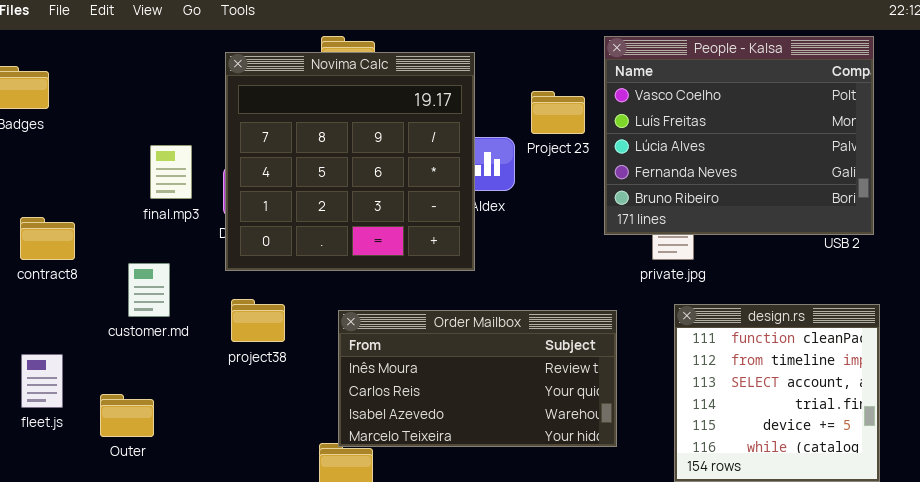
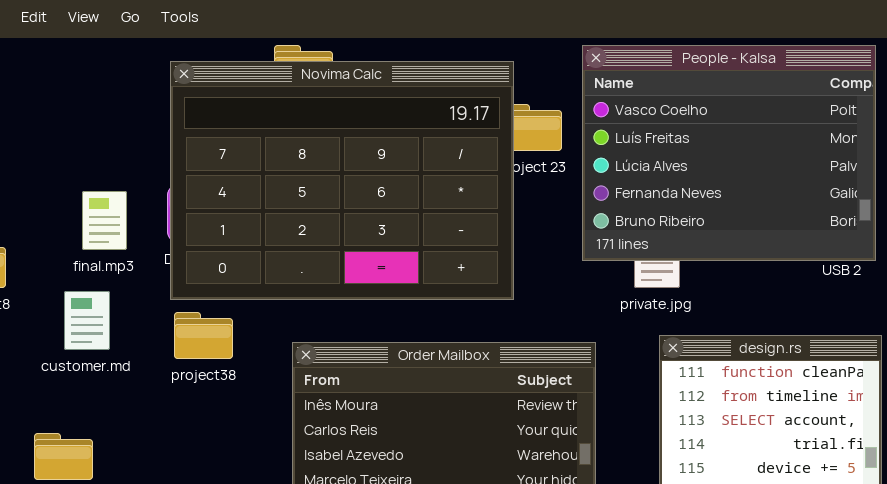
Novima Calc: [225,52,475,271] -> [170,61,514,300], resized
final.mp3: [150,145,192,199] -> [82,191,127,250], moved
project38: [231,299,285,342] -> [174,312,233,359], moved

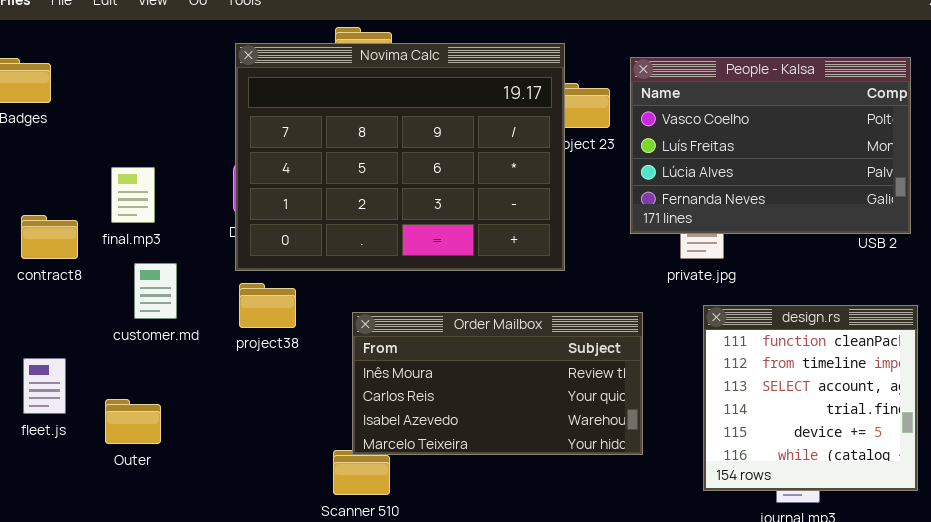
People - Kalsa: [582,45,876,261] -> [630,57,911,234], resized
final.mp3: [82,191,127,250] -> [111,167,155,223], moved

